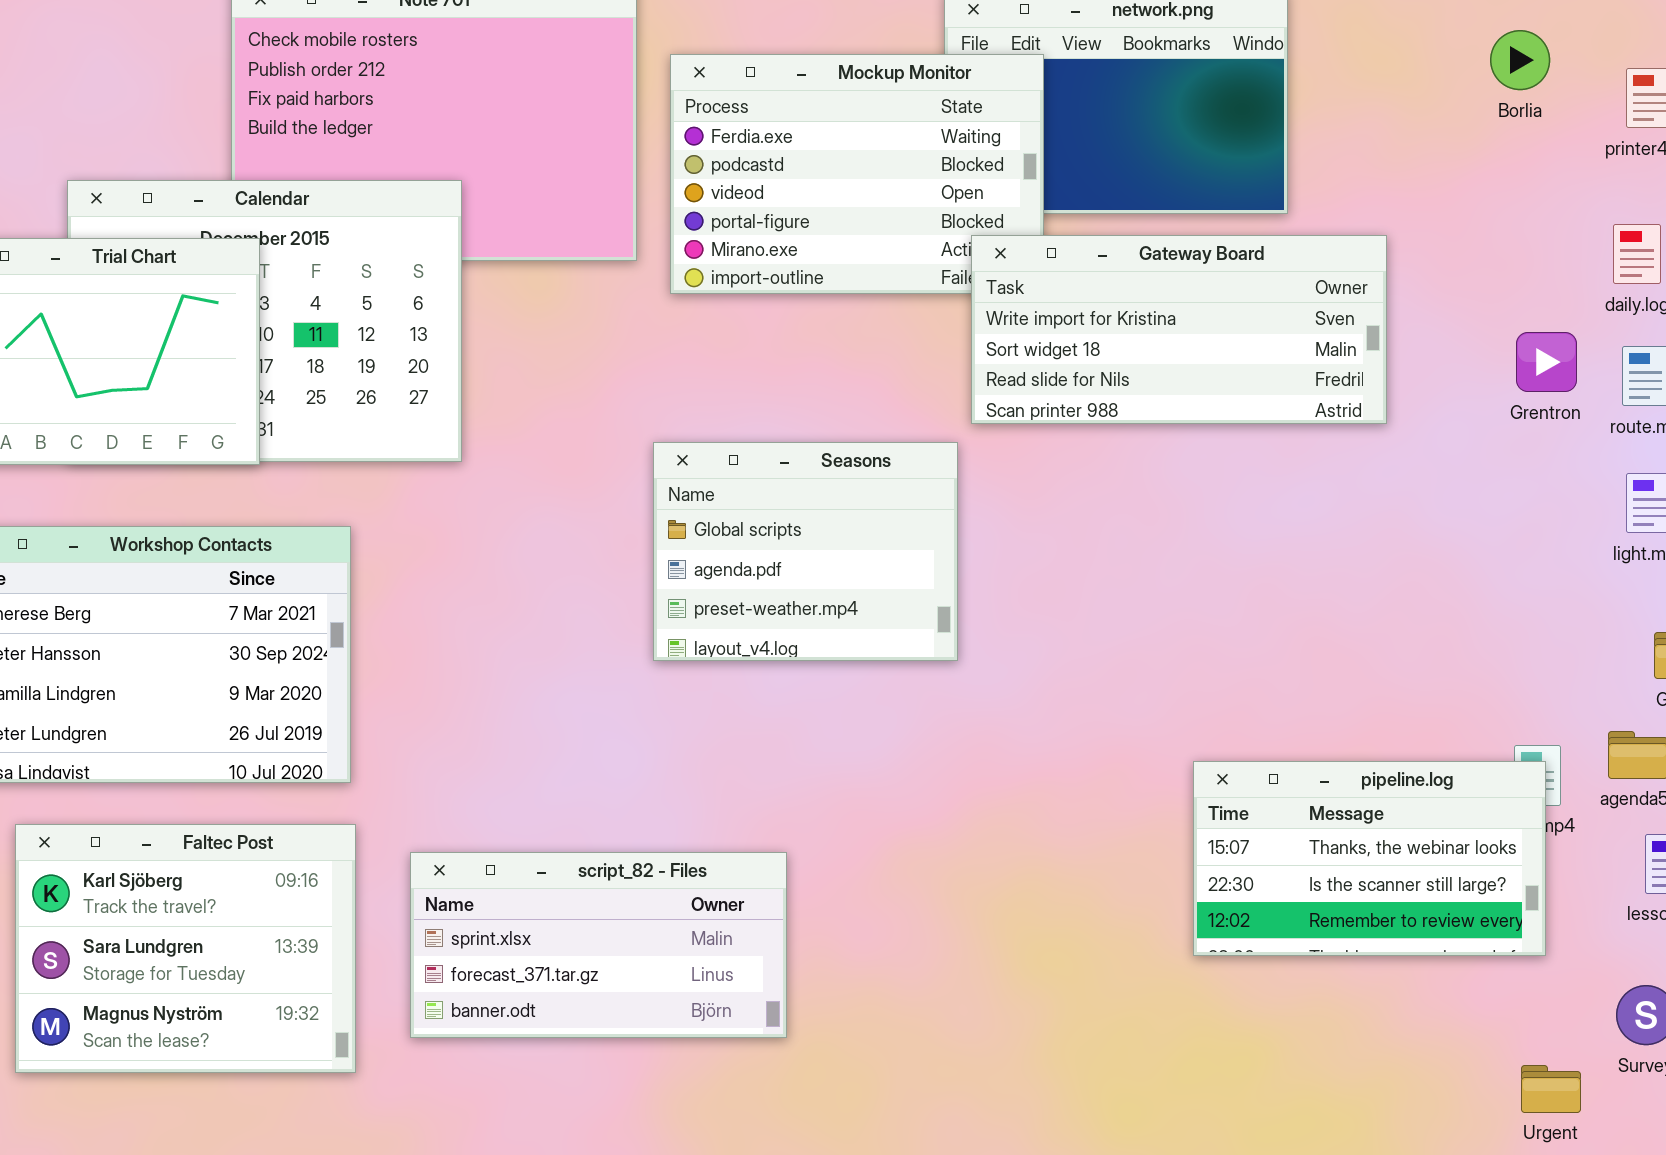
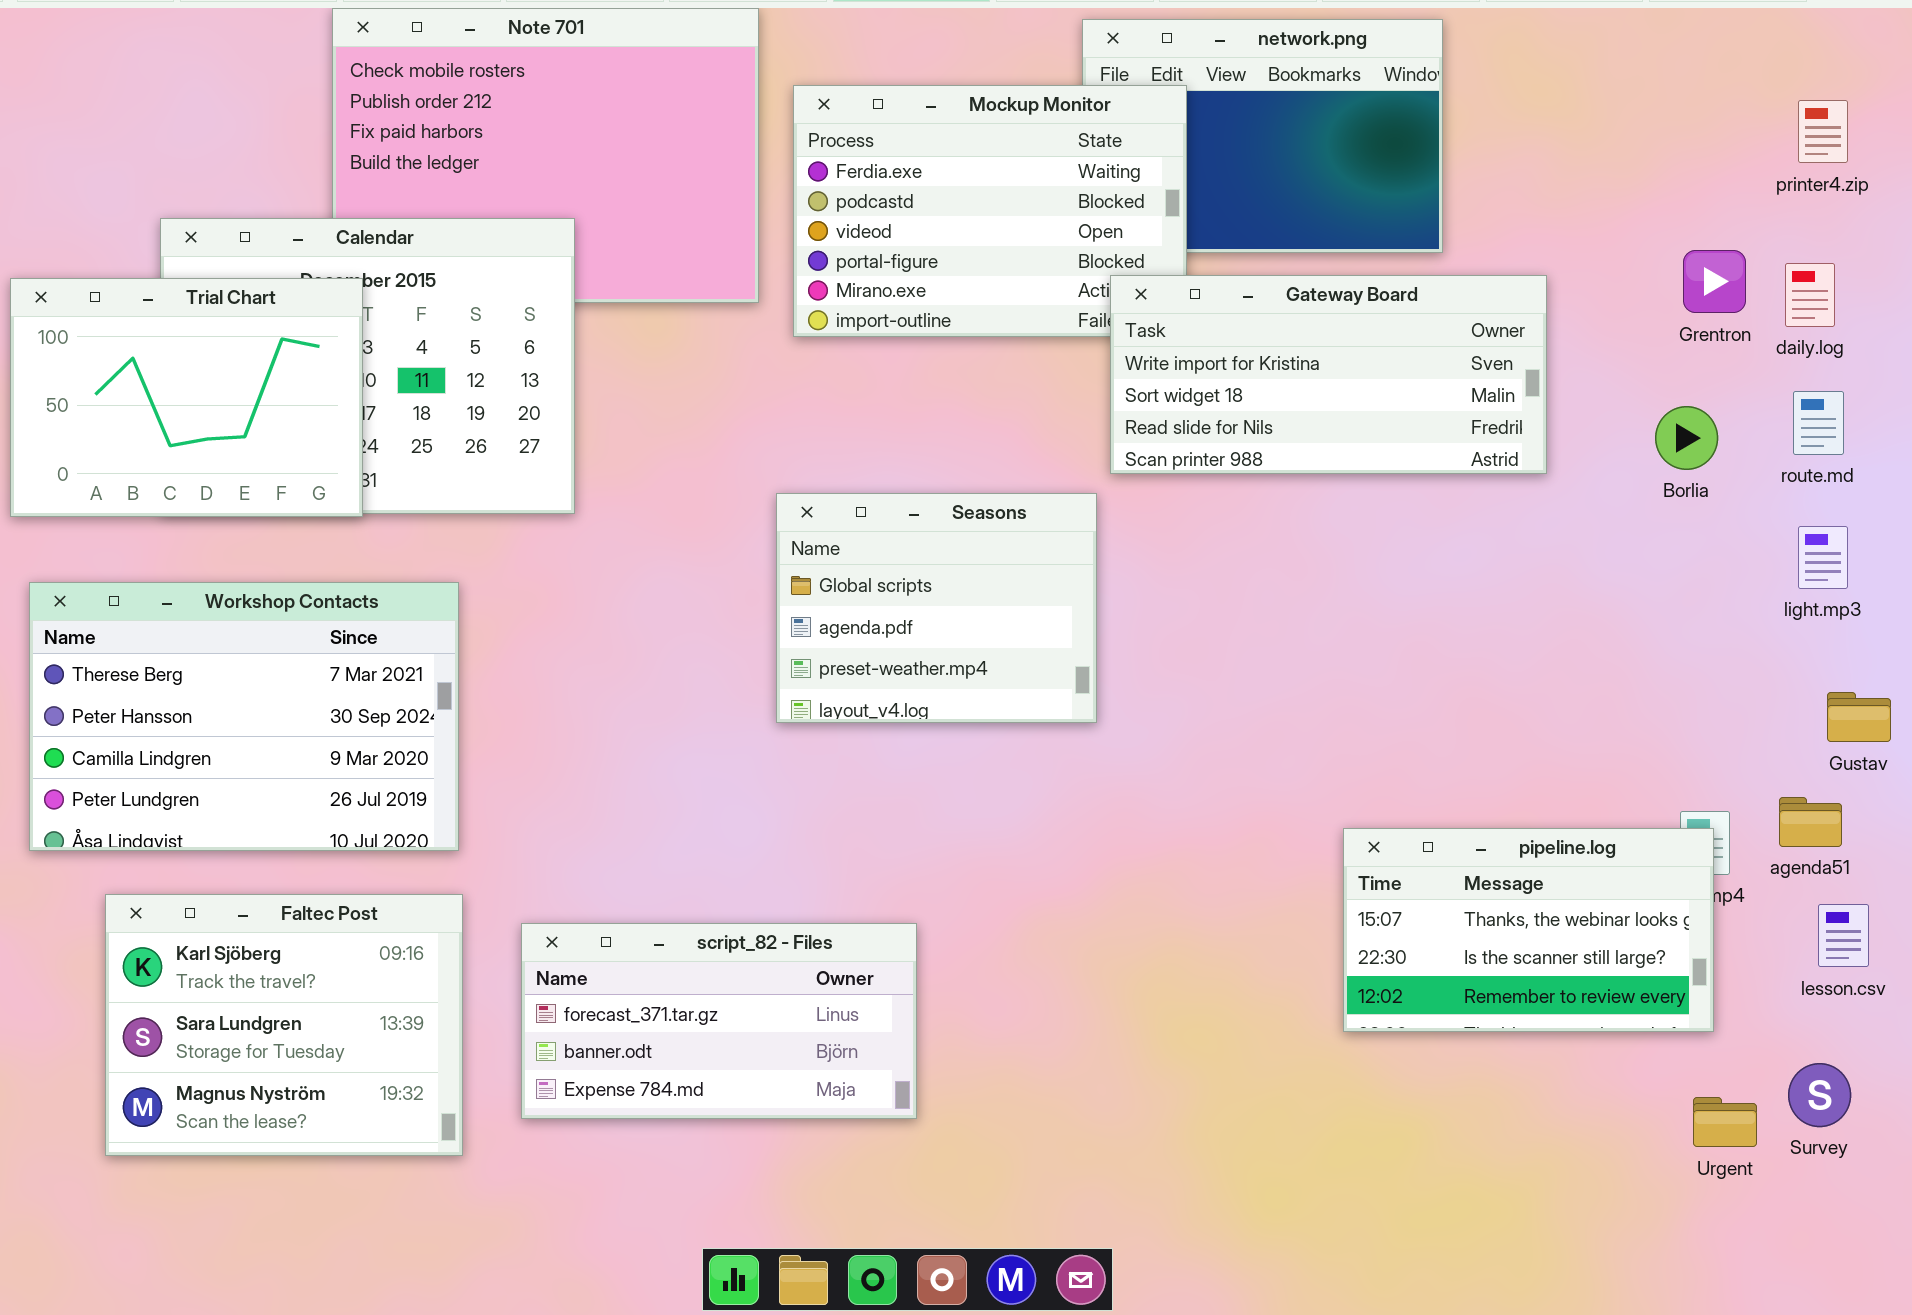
Borlia: [1490,30,1550,90] -> [1655,406,1718,470], moved
Grentron: [1516,332,1577,392] -> [1683,250,1746,313], moved
script_82 - Files: [410,852,787,1038] -> [521,923,917,1119], scrolled down 1 row
Urgent: [1521,1065,1581,1113] -> [1693,1097,1757,1147], moved

